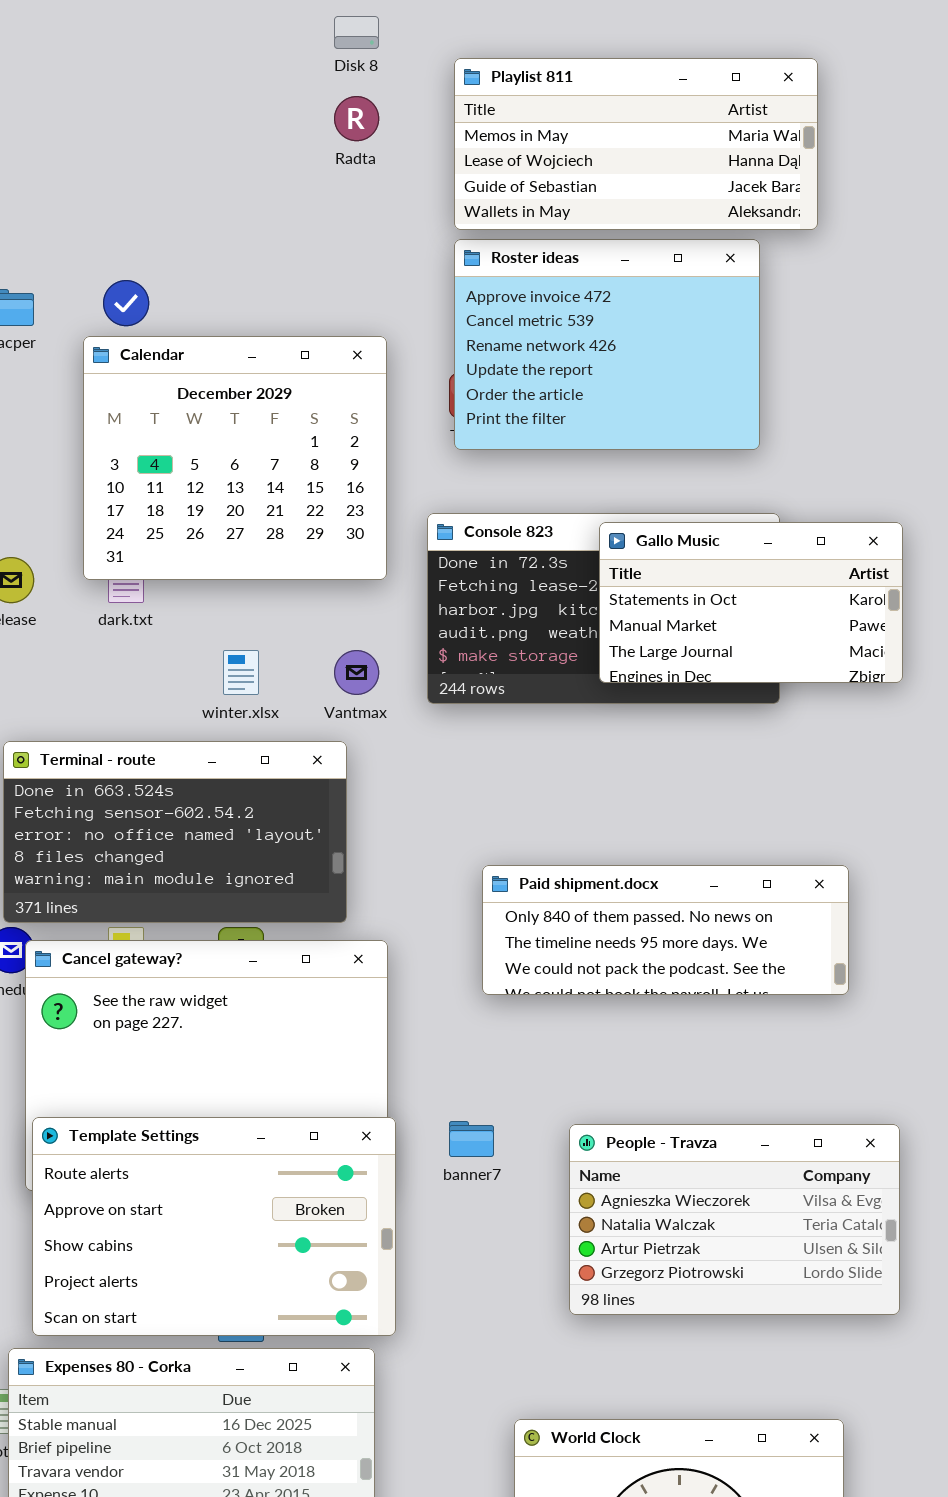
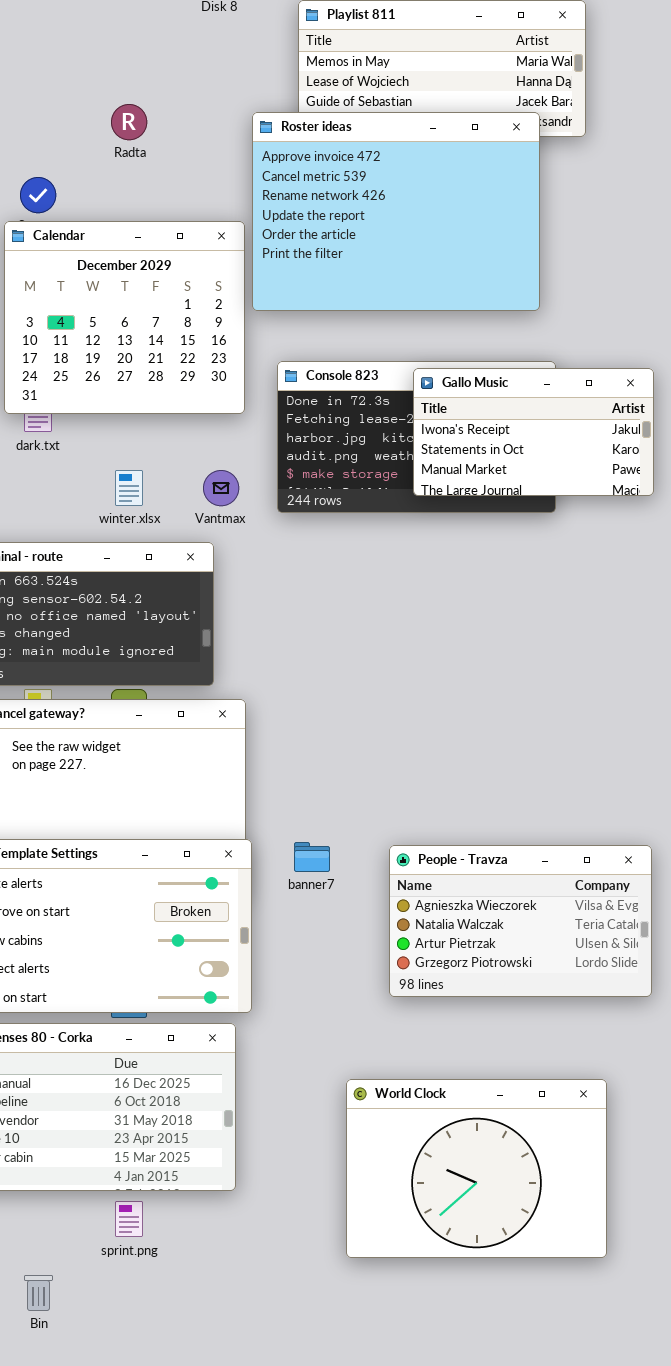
Radta: [334,96,379,141] -> [111,104,147,140], moved
Roster ideas: [454,239,760,450] -> [252,112,540,311], resized
Gallo Music: [599,522,903,683] -> [413,368,654,496], scrolled up 1 row
Paid shipment.docx: [482,865,849,995] -> none, closed

